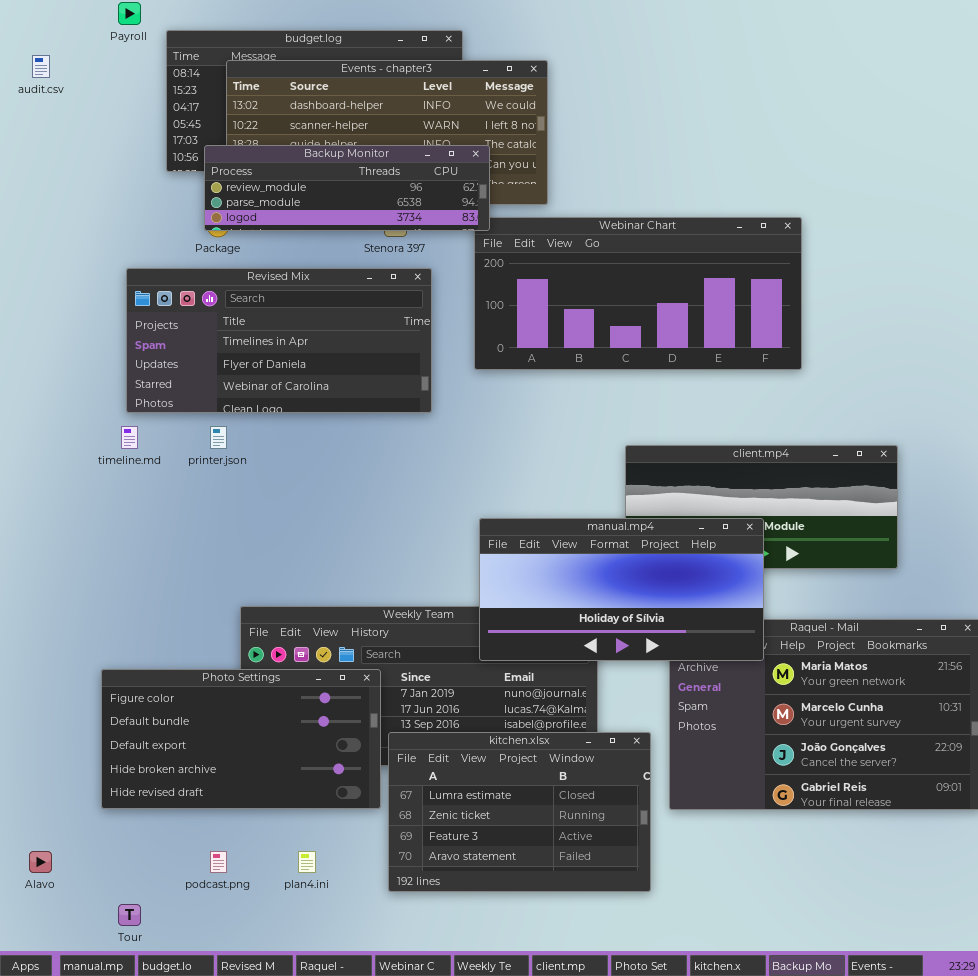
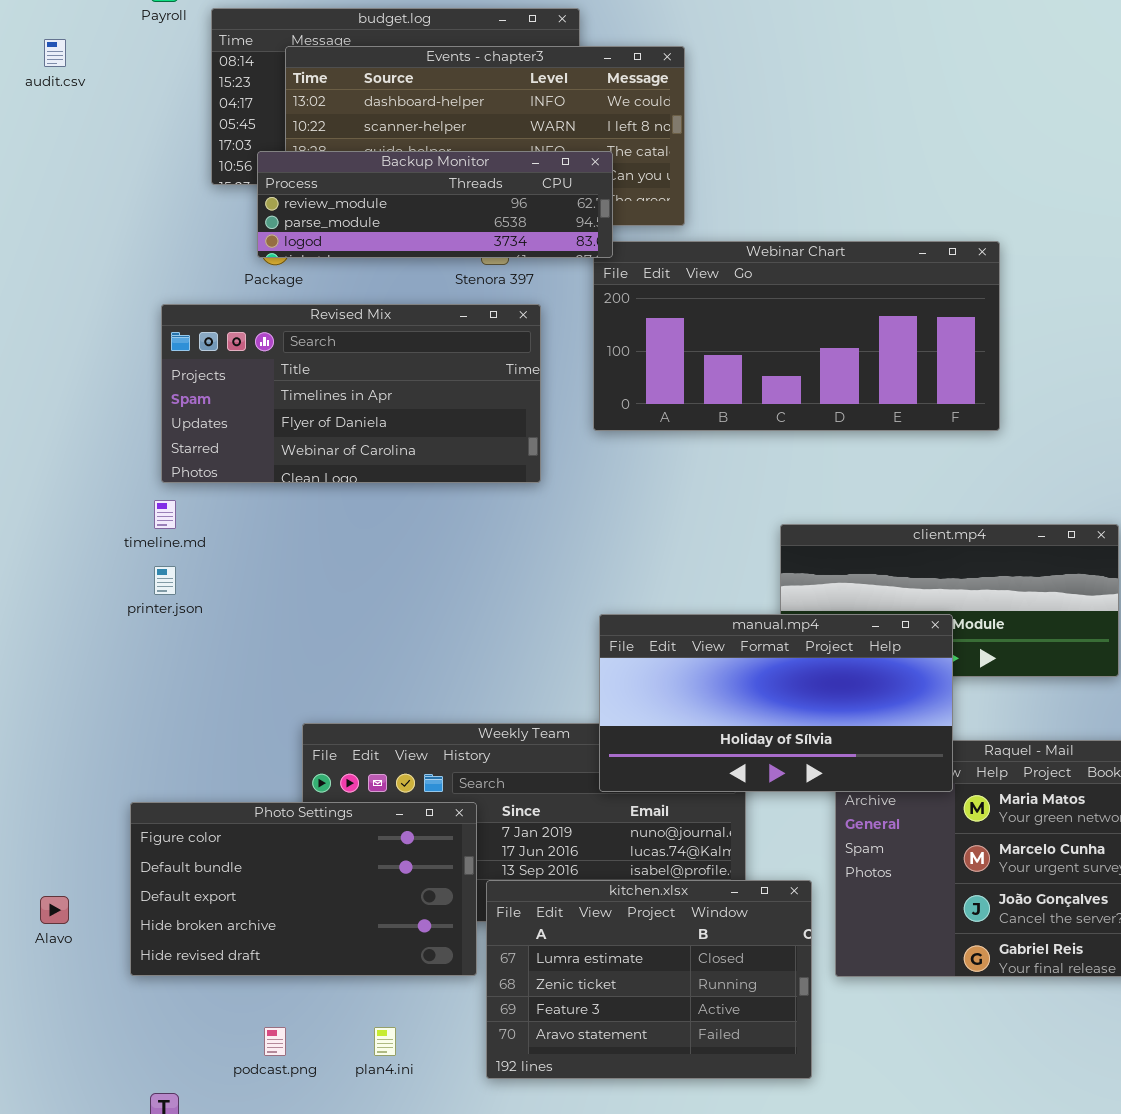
printer.json: [210,426,227,449] -> [154,566,176,595], moved
Alavo: [29,851,52,873] -> [40,896,69,924], moved

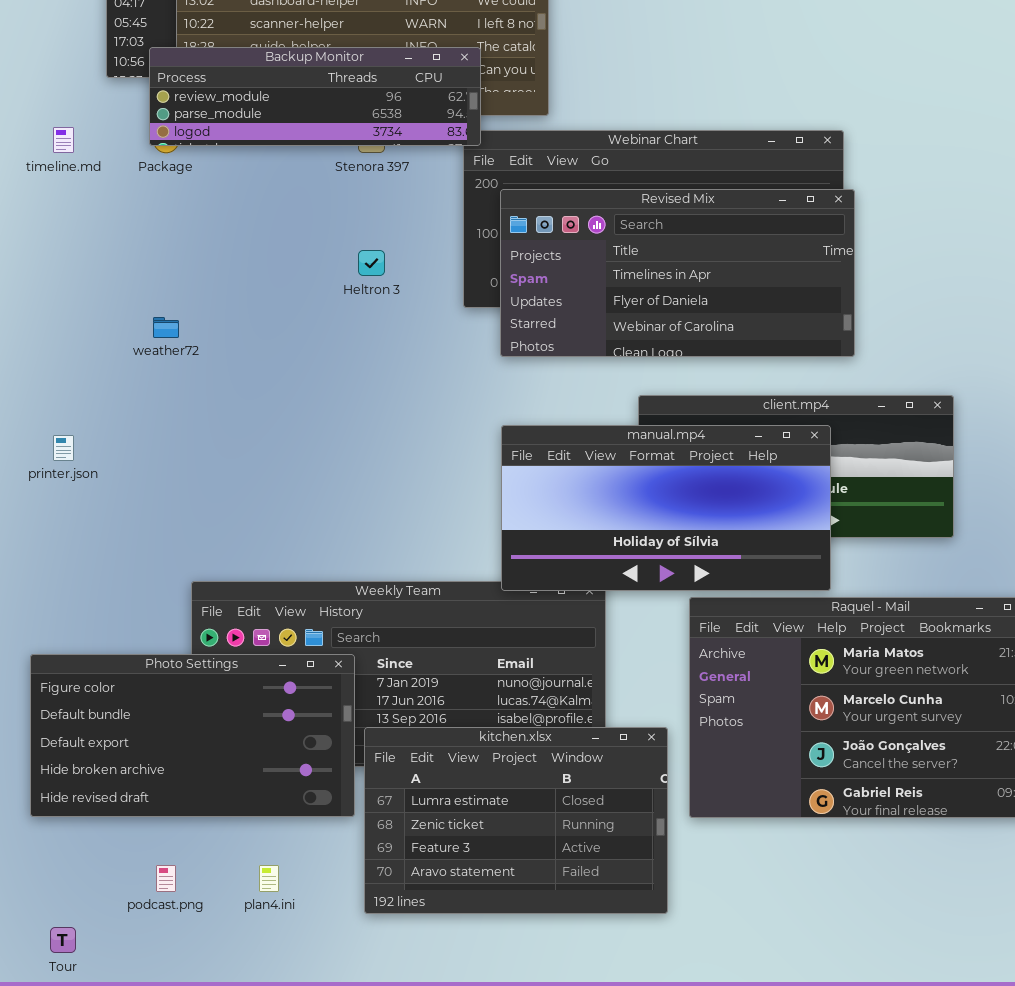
Revised Mix: [161,304,541,483] -> [500,189,855,357], moved
timeline.md: [154,500,176,529] -> [53,127,74,153], moved
manual.mp4: [599,614,953,792] -> [501,425,831,591], moved

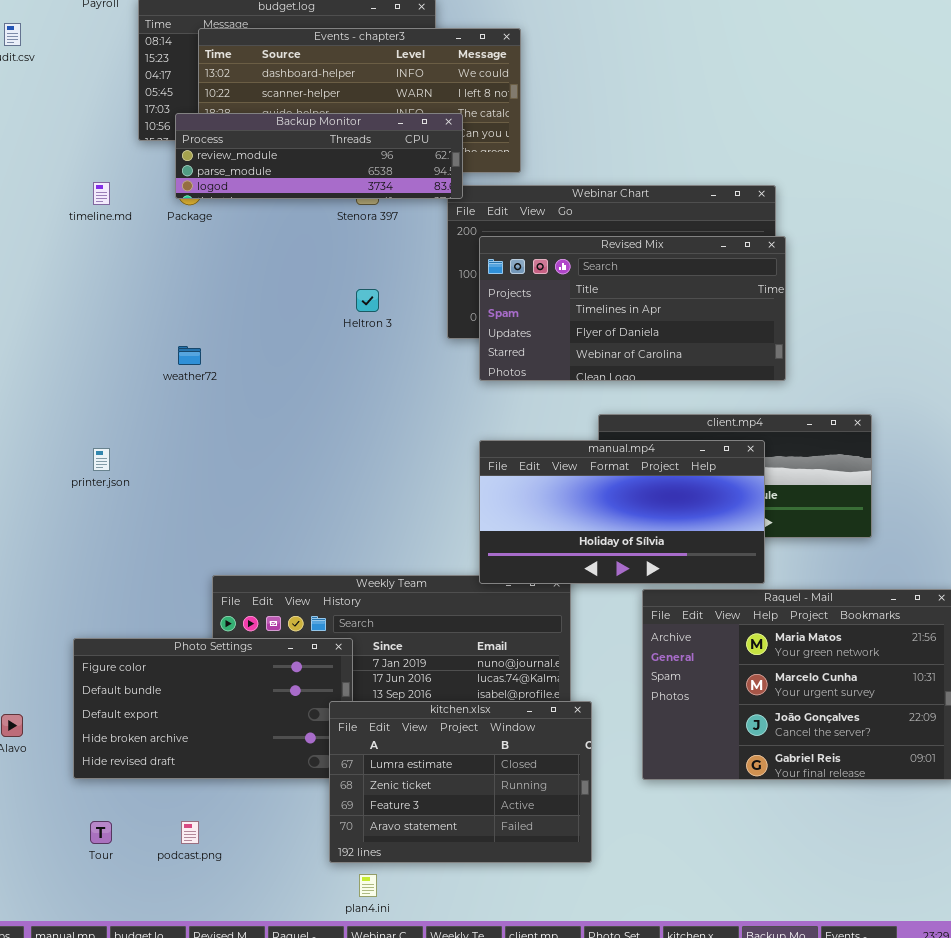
kitchen.xlsx: [364,727,668,914] -> [329,701,592,863], moved
plan4.ini: [259,865,279,892] -> [359,874,377,897], moved
Tour: [50,927,76,953] -> [90,821,112,844], moved

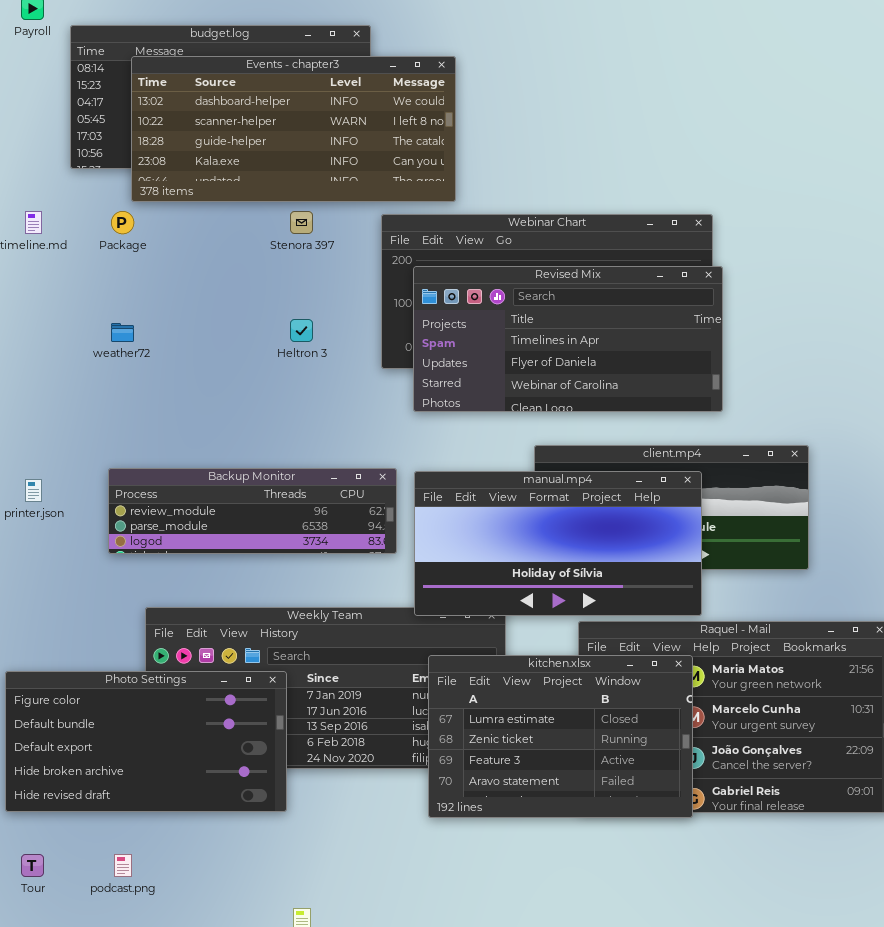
Backup Monitor: [175,113,463,199] -> [108,468,397,554], moved
weather72: [178,346,201,365] -> [111,323,134,342], moved
kitchen.xlsx: [329,701,592,863] -> [428,655,693,818], moved

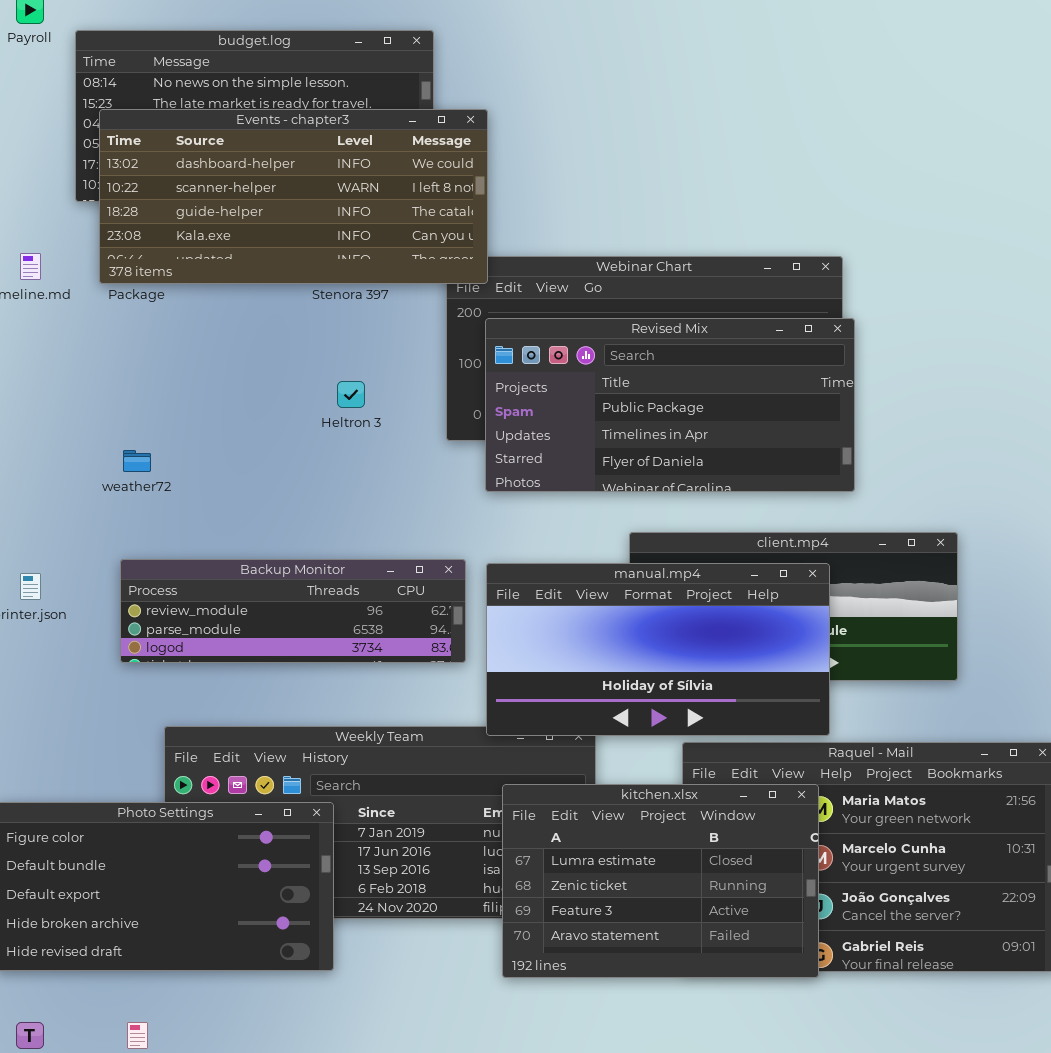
Events - chapter3: [131,56,456,202] -> [99,109,488,284], moved
Revised Mix: [413,266,723,412] -> [485,318,855,492], scrolled up 1 row
weather72: [111,323,134,342] -> [123,450,151,472], moved

